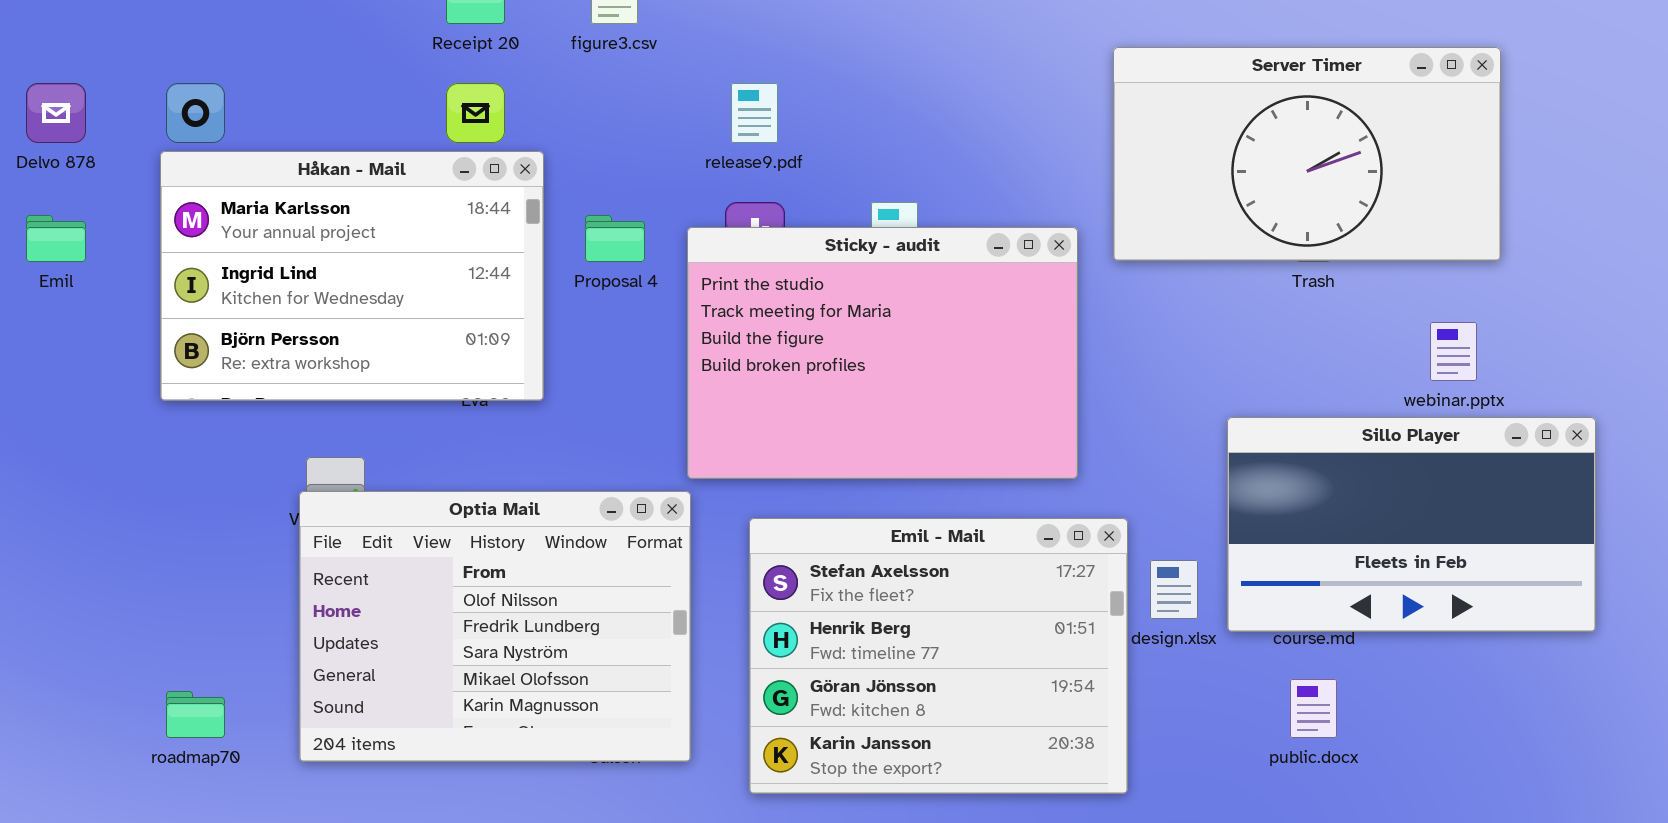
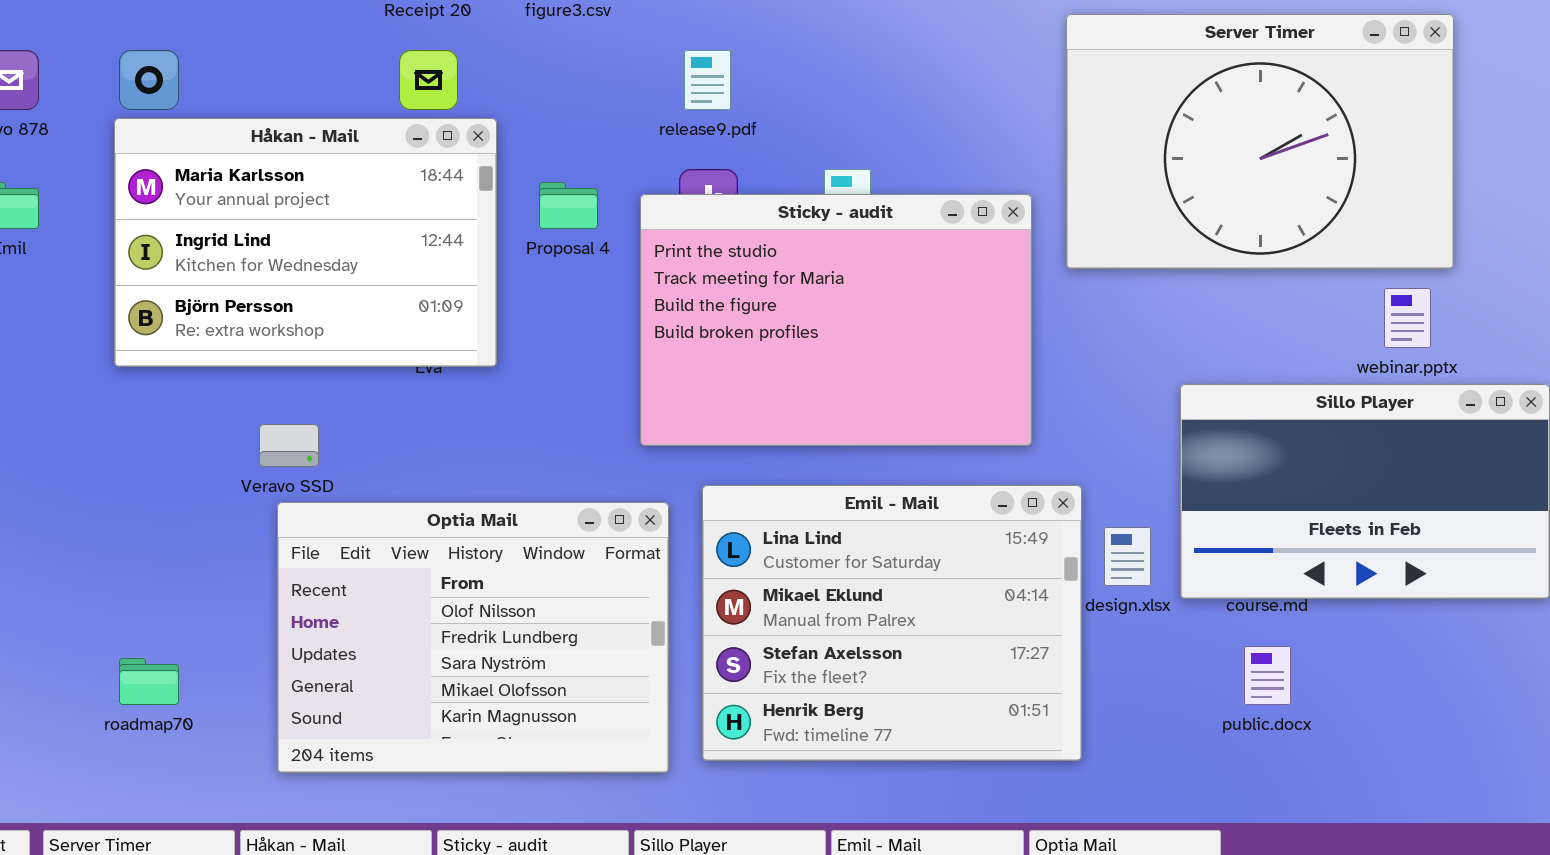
Server Timer: [1113,47,1501,261] -> [1066,14,1454,269], resized
Optia Mail: [299,491,691,762] -> [277,502,669,773], moved
Emil - Mail: [749,518,1128,794] -> [702,485,1082,761], scrolled up 2 rows

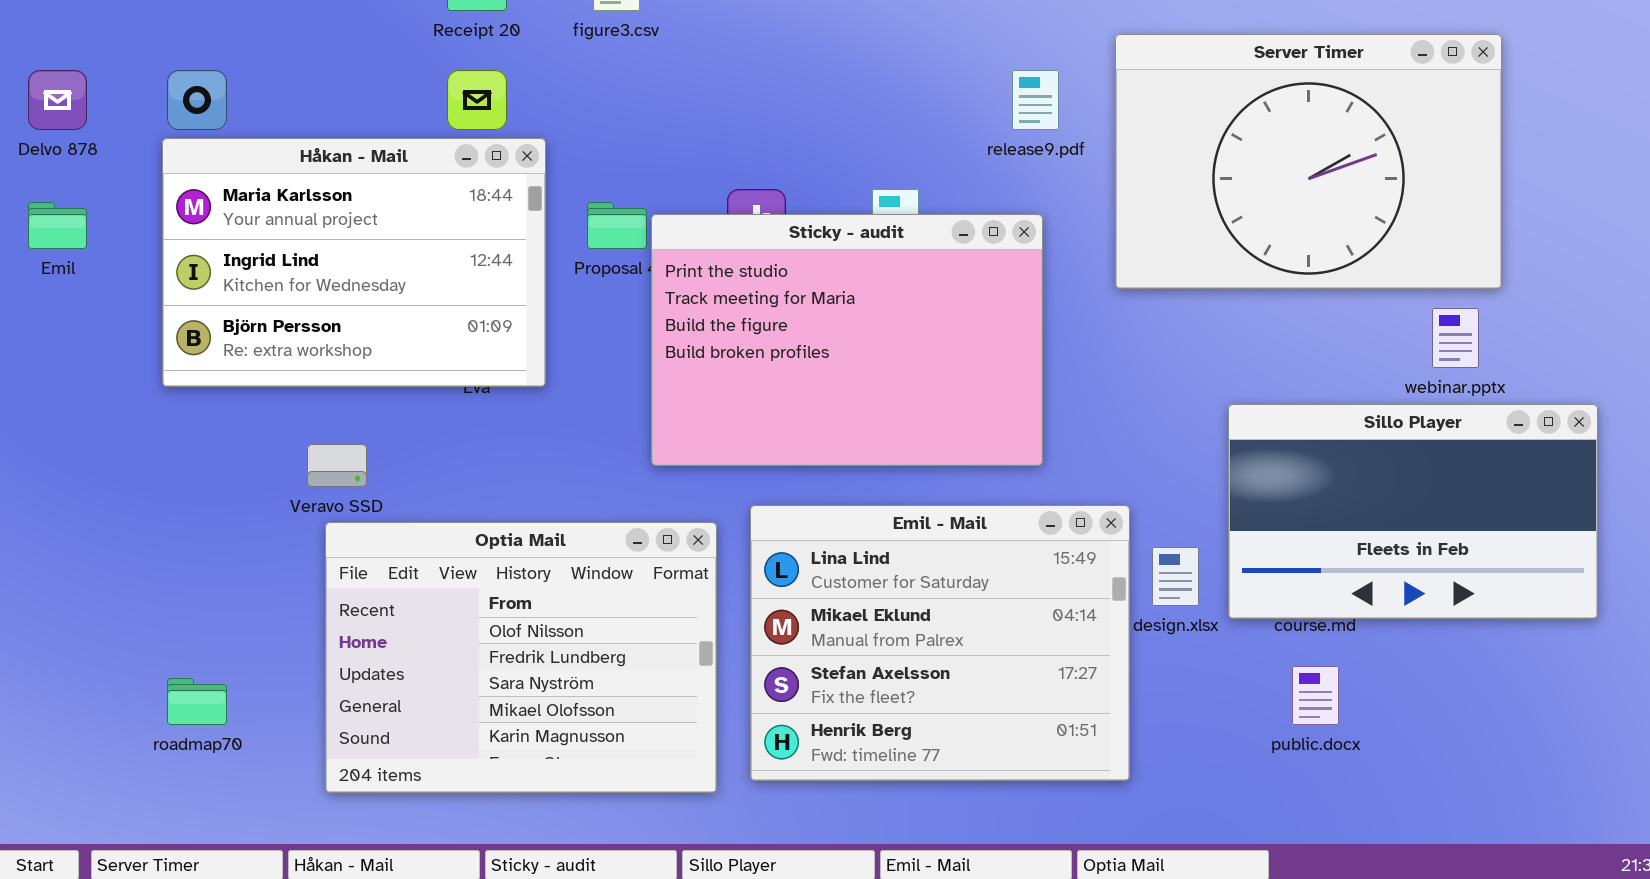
release9.pdf: [684,50,731,110] -> [1012,70,1059,130], moved
Sticky - audit: [640,194,1032,446] -> [651,214,1043,466], moved

